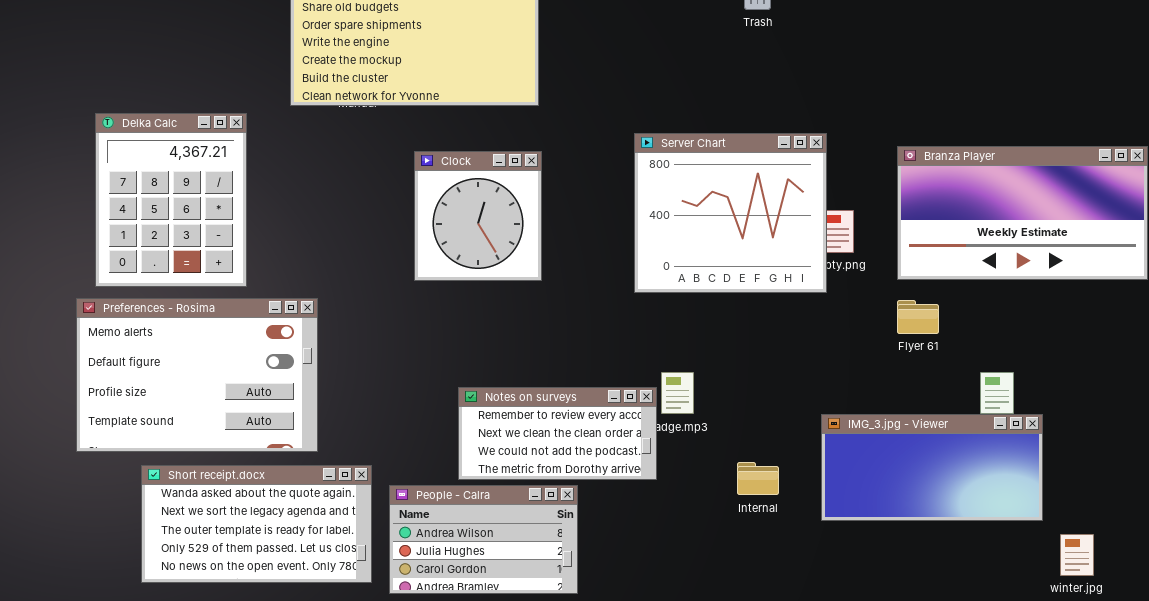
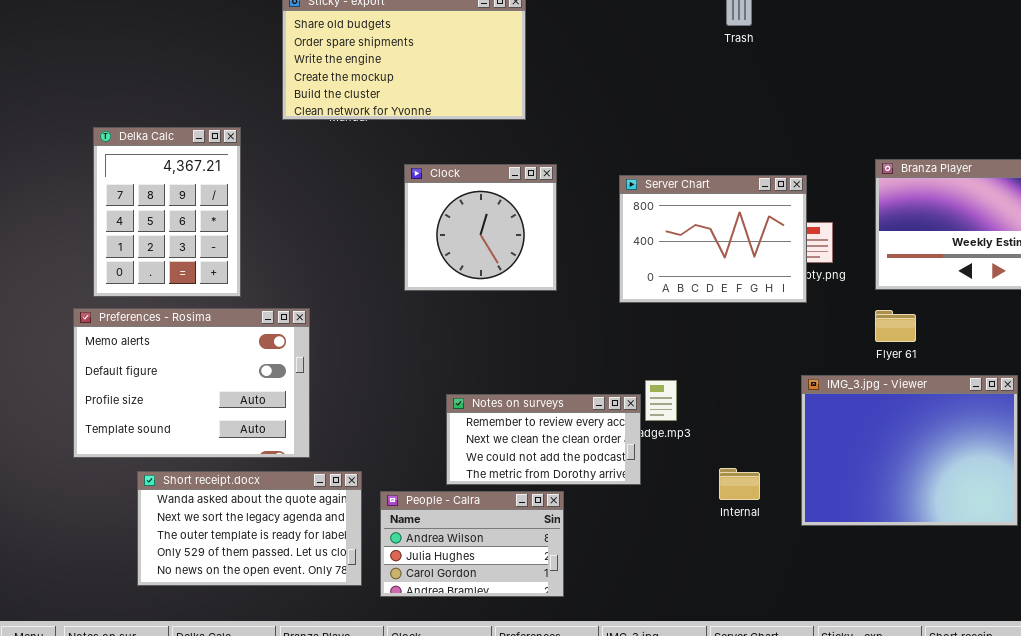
Server Chart: [634,133,827,293] -> [619,175,807,303], resized
Clock: [414,151,542,281] -> [404,164,557,291], resized
IMG_3.jpg - Viewer: [821,414,1043,521] -> [801,375,1018,526], resized

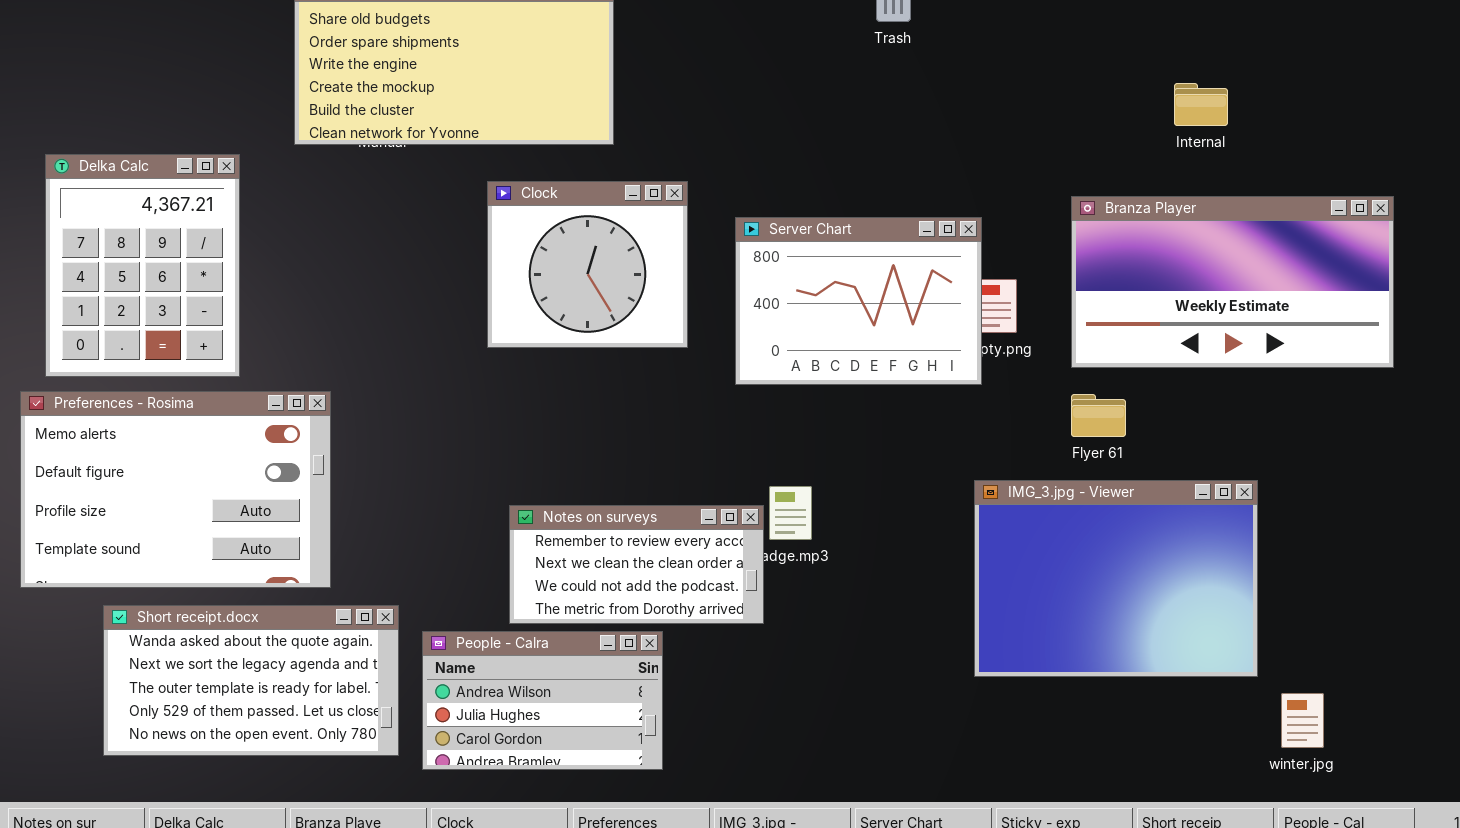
Clock: [404,164,557,291] -> [487,181,688,348], moved
Internal: [719,468,760,500] -> [1174,83,1228,126], moved

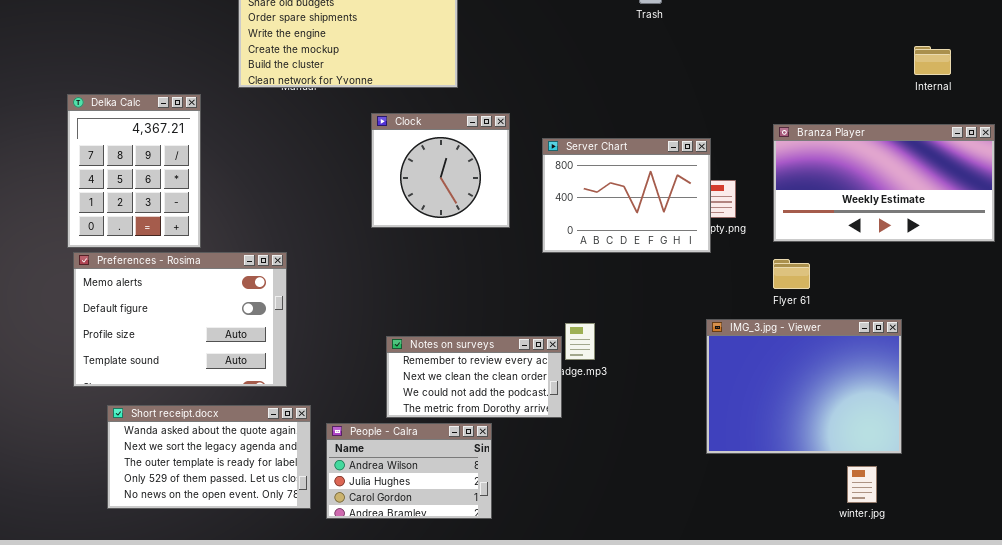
Internal: [1174,83,1228,126] -> [914,46,951,75], moved
Preferences - Rosima: [20,391,331,588] -> [73,252,287,387], moved
winter.jpg: [1281,693,1324,748] -> [847,466,877,503], moved

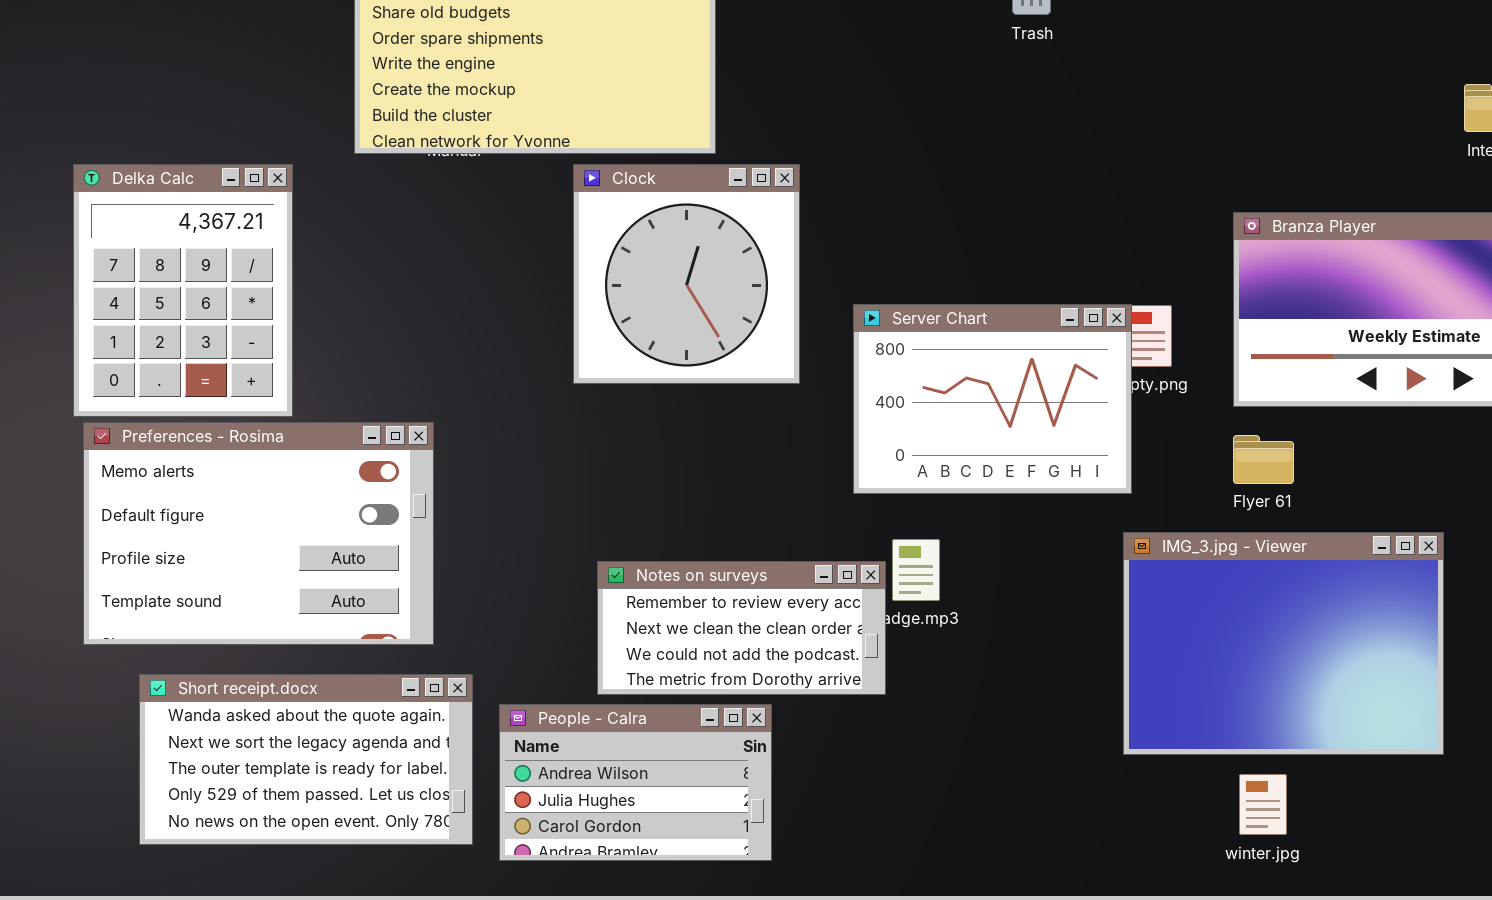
Clock: [371,113,510,228] -> [573,164,800,384], resized
Server Chart: [542,138,711,253] -> [853,304,1132,494], moved
winter.jpg: [847,466,877,503] -> [1239,774,1287,835], moved

